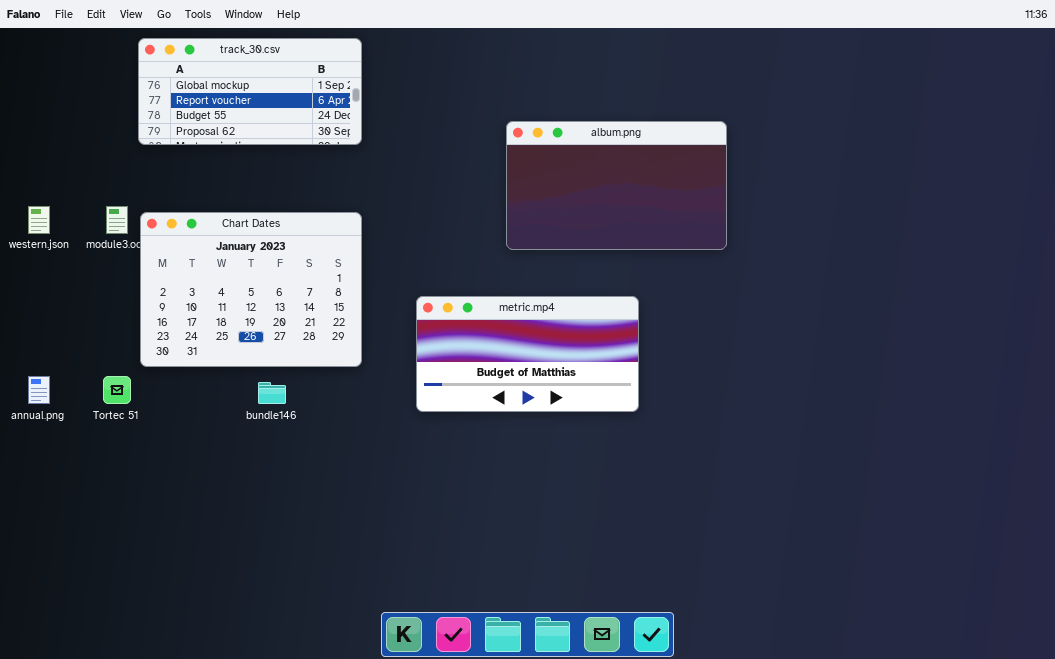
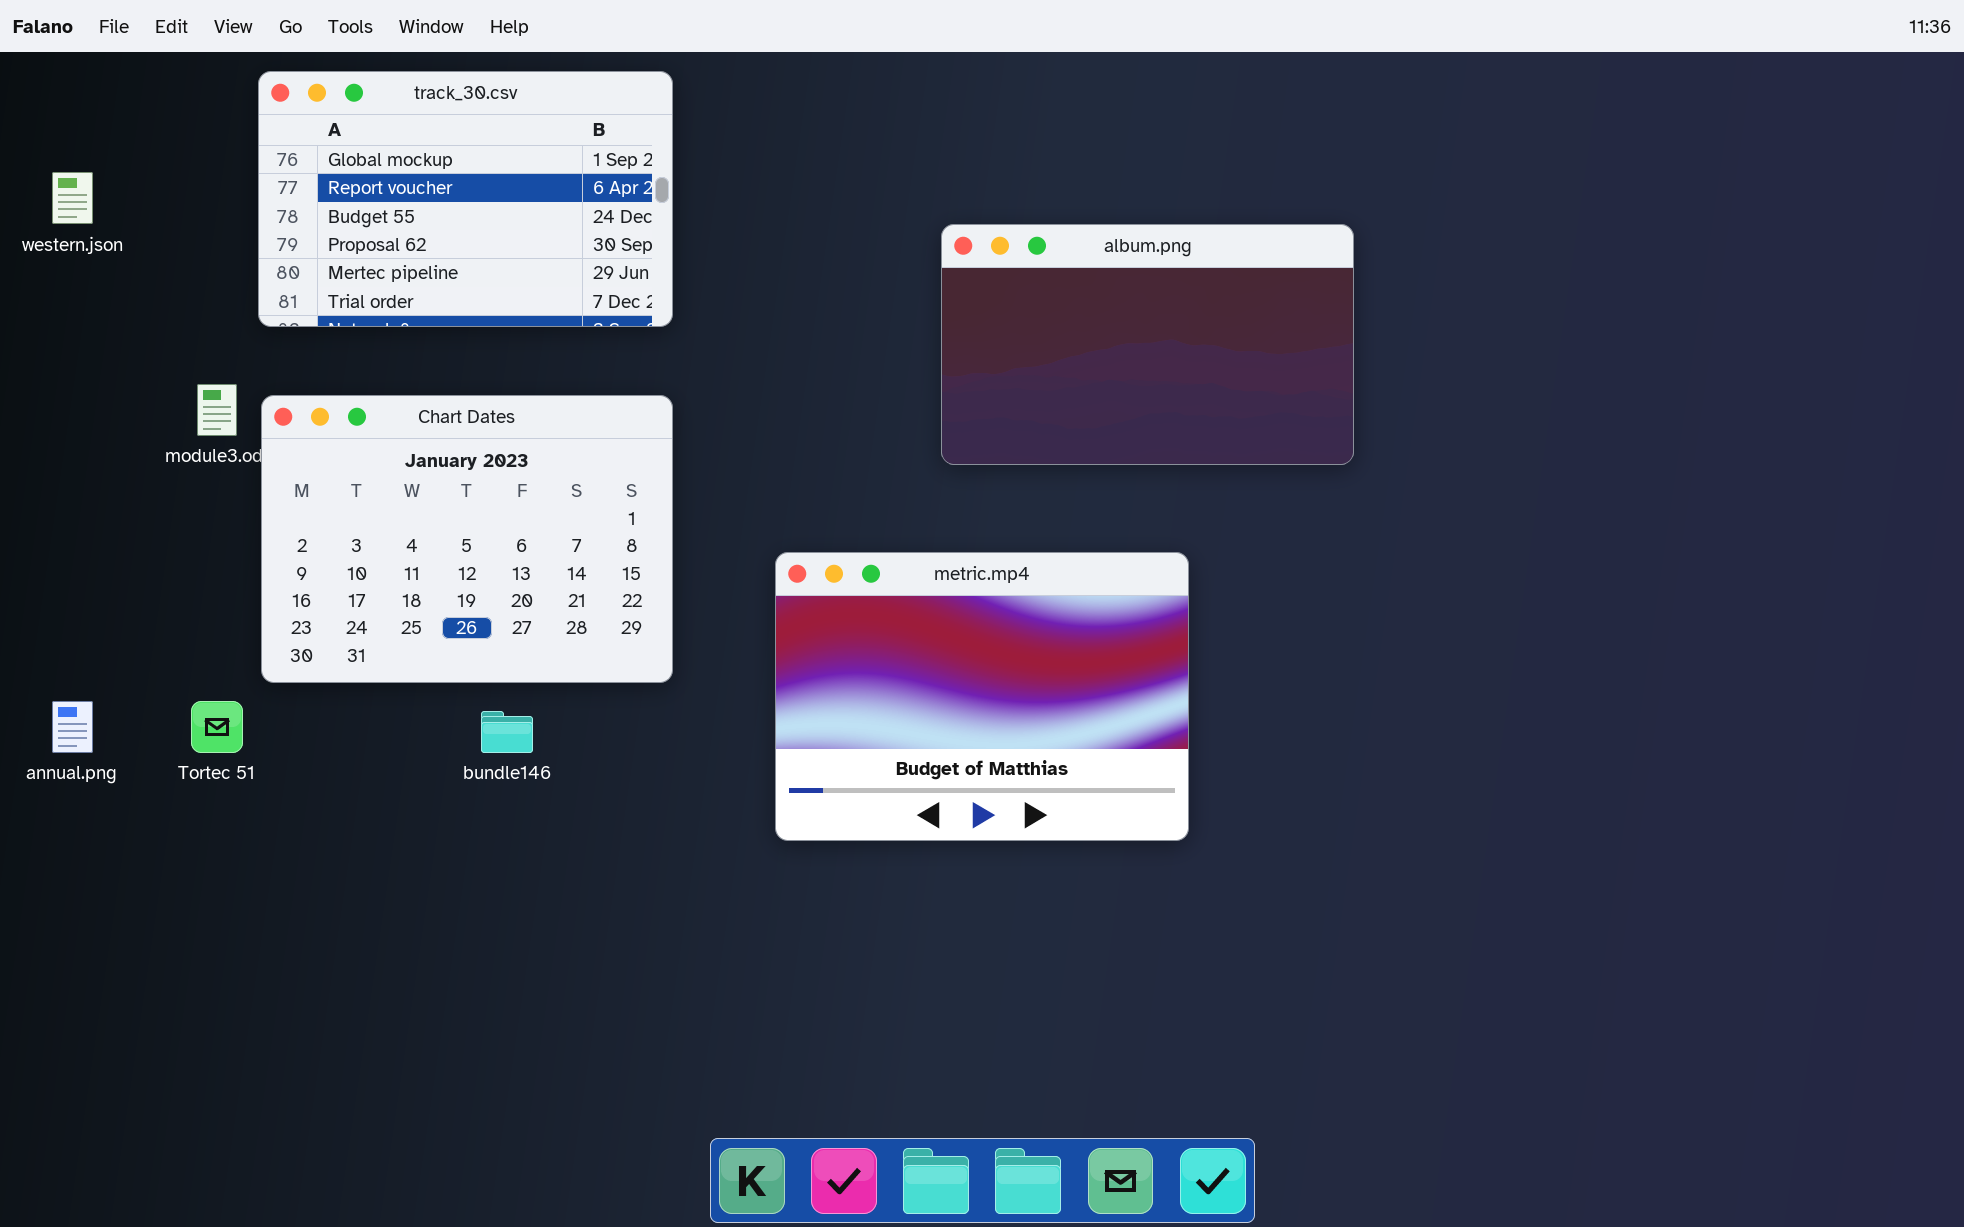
track_30.csv: [138,38,362,145] -> [258,71,673,327], resized
western.json: [28,206,50,234] -> [52,172,93,224], moved
metric.mp4: [416,296,639,412] -> [775,552,1189,841], resized

